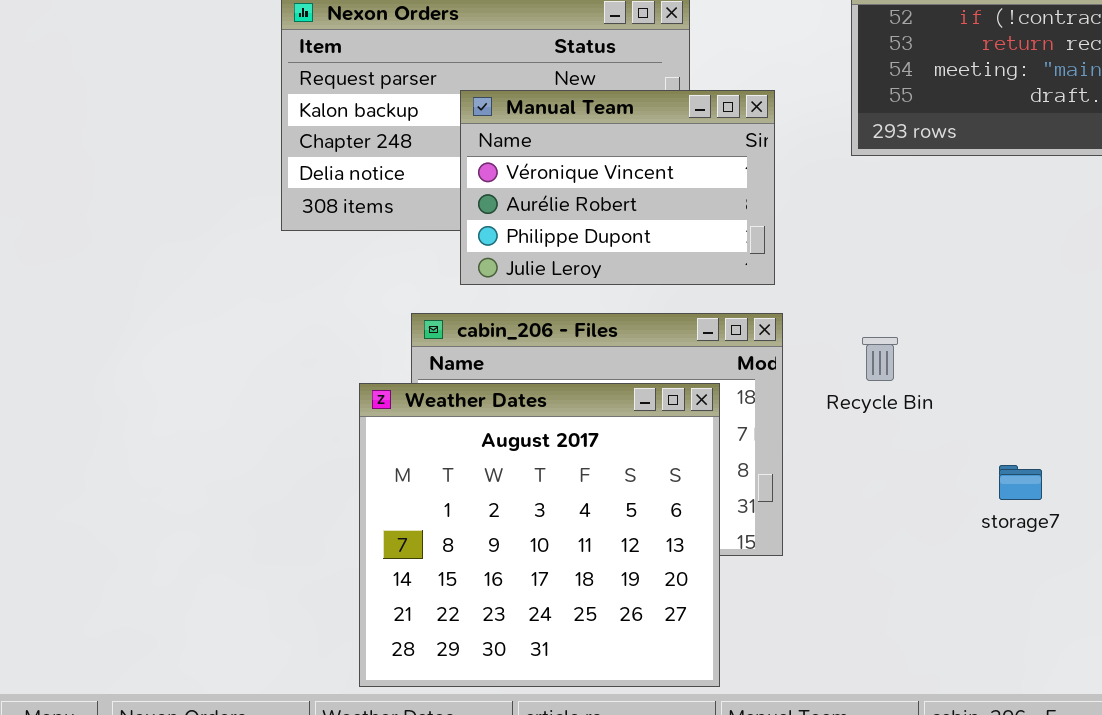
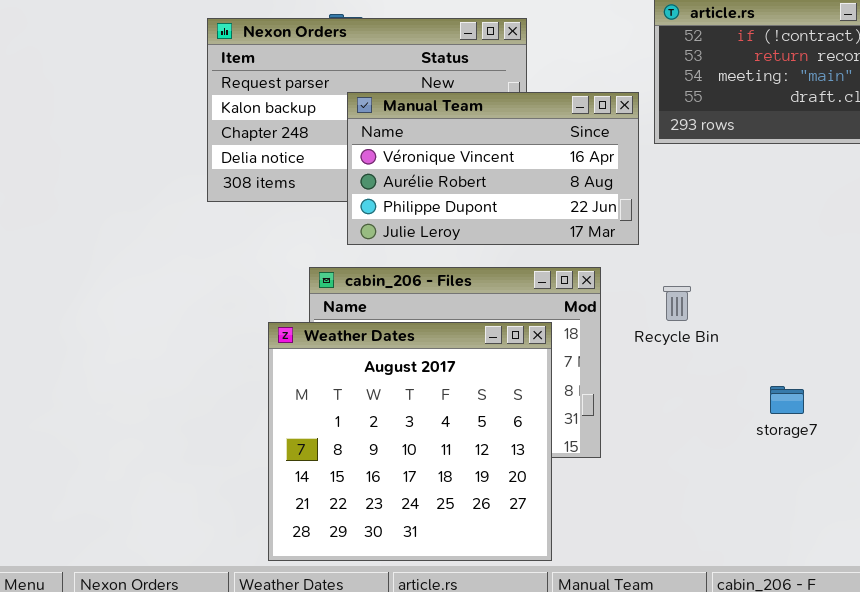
Manual Team: [460,90,775,285] -> [347,92,639,245], resized

